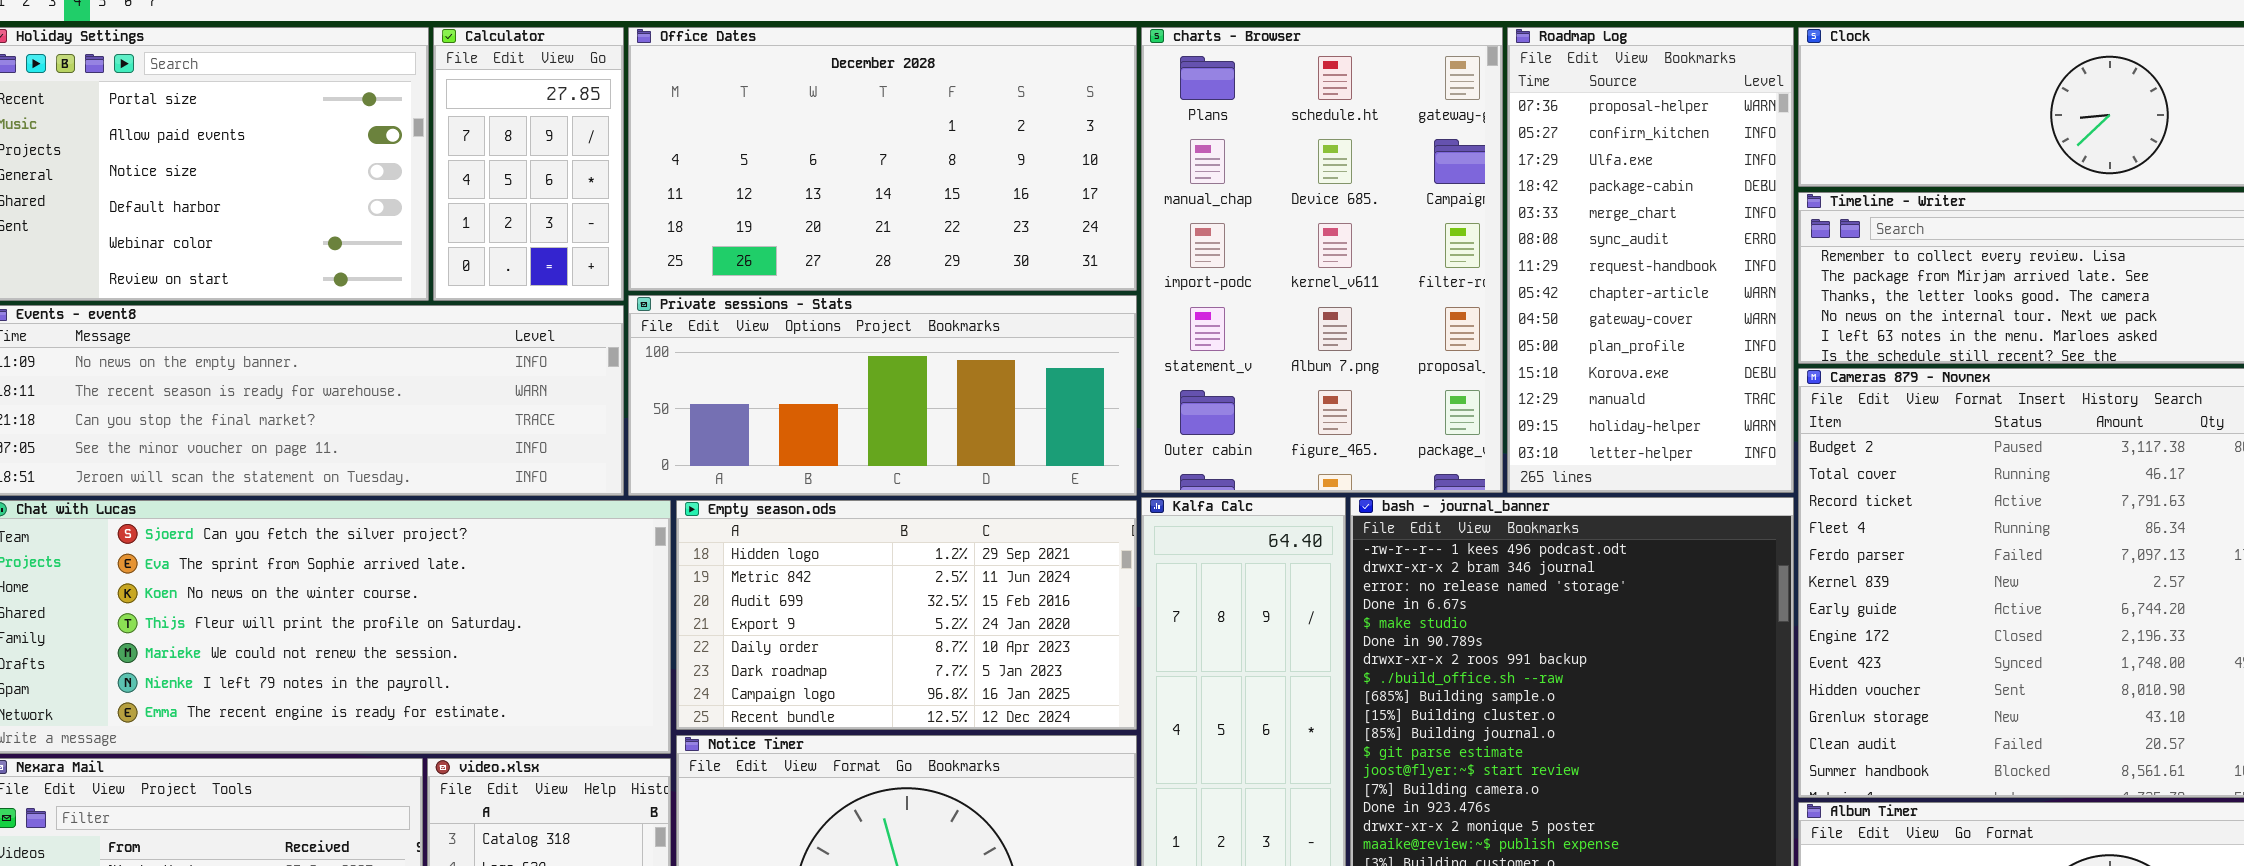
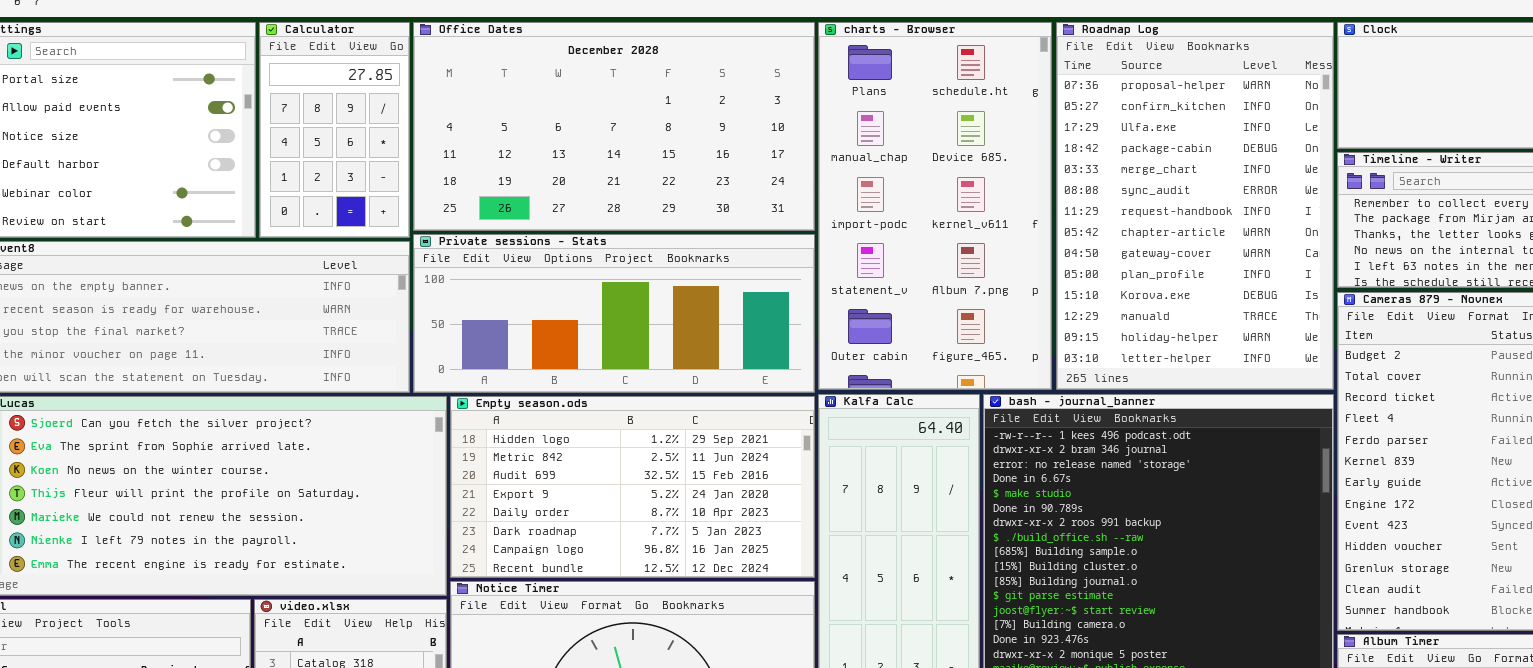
charts - Browser: [1141,27,1503,493] -> [818,22,1052,390], resized
Roadmap Log: [1507,27,1794,493] -> [1056,22,1334,390], resized

